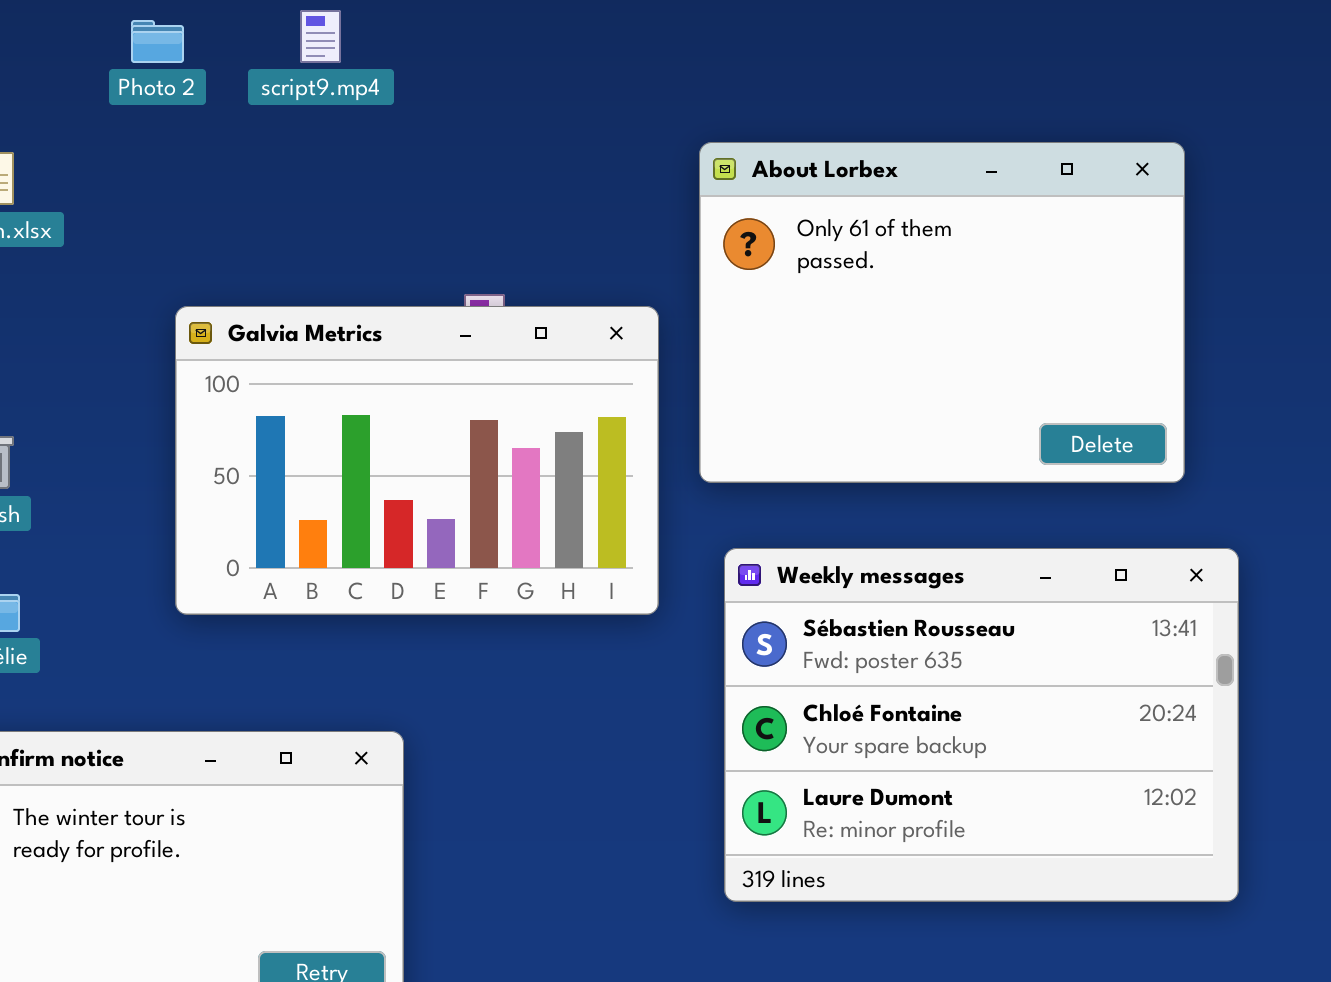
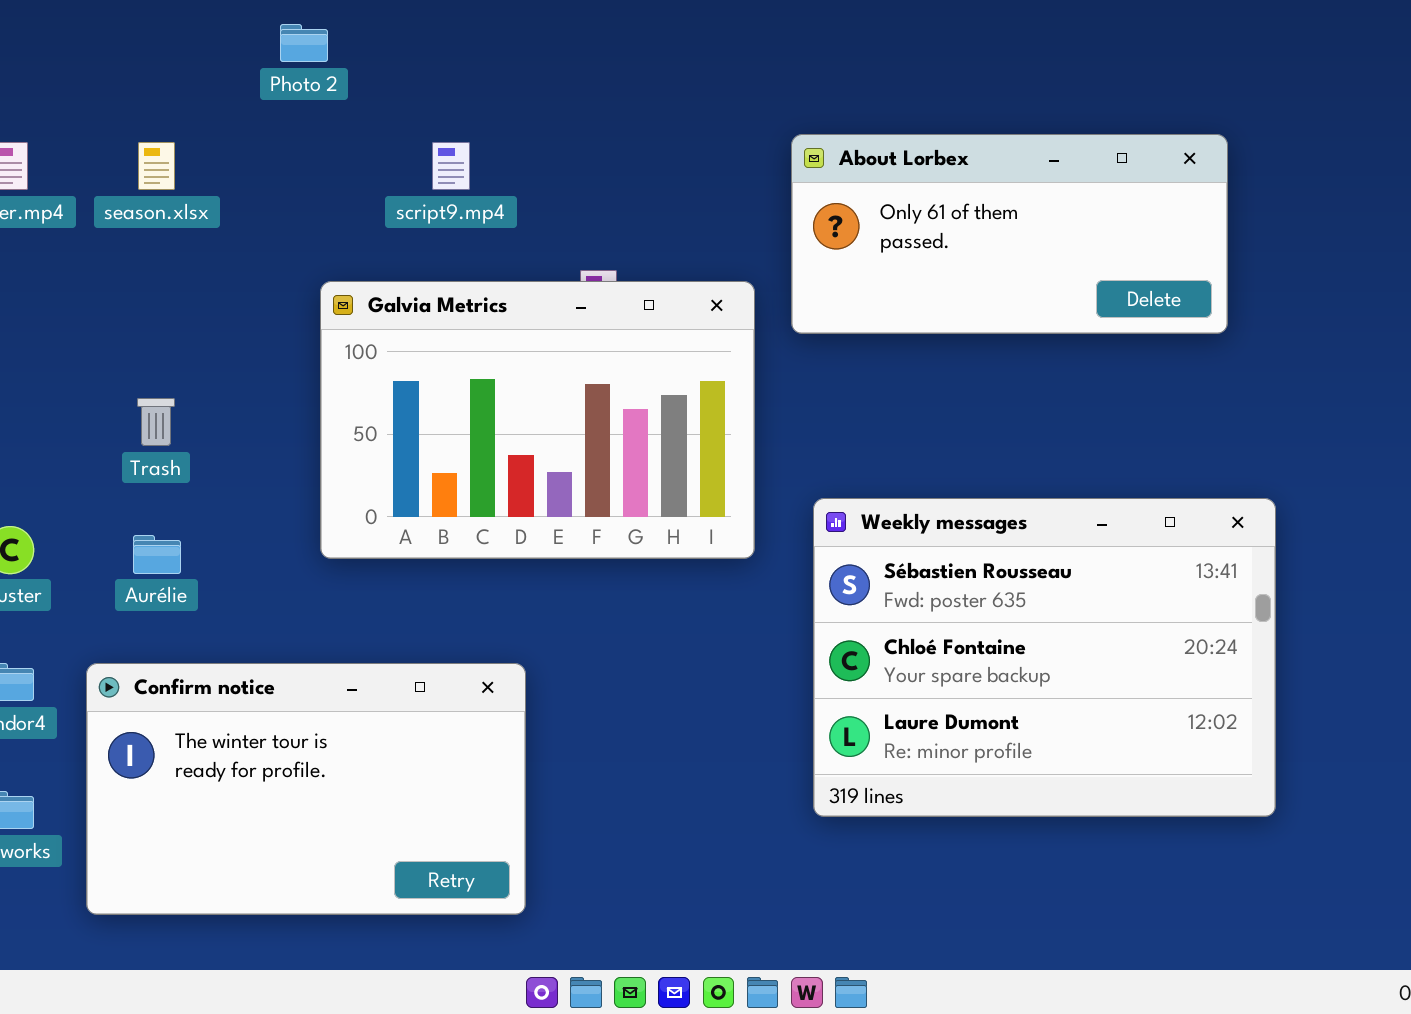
script9.mp4: [300,10,341,63] -> [432,142,470,190], moved
About Lorbex: [699,142,1185,483] -> [791,134,1228,334], resized

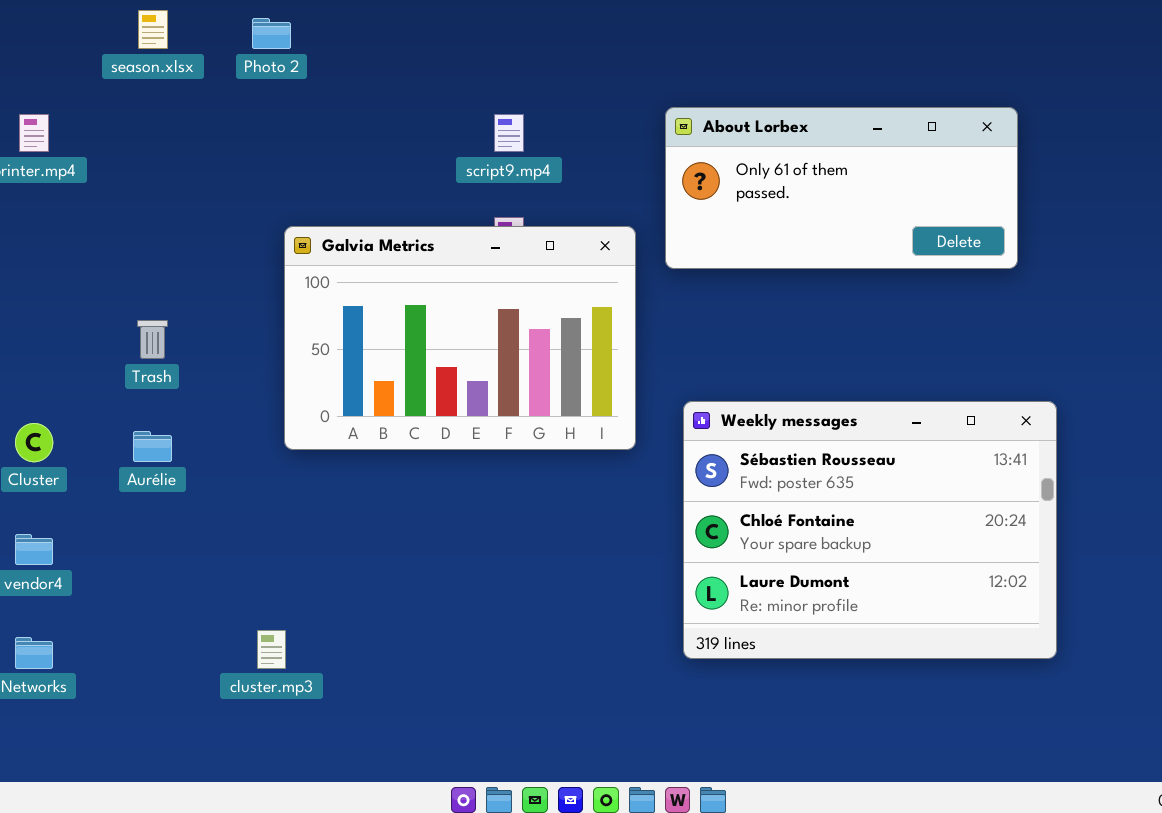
season.xlsx: [138,142,175,190] -> [138,10,168,49], moved
script9.mp4: [432,142,470,190] -> [494,114,524,152], moved
Confirm notice: [86,663,526,915] -> none, closed

